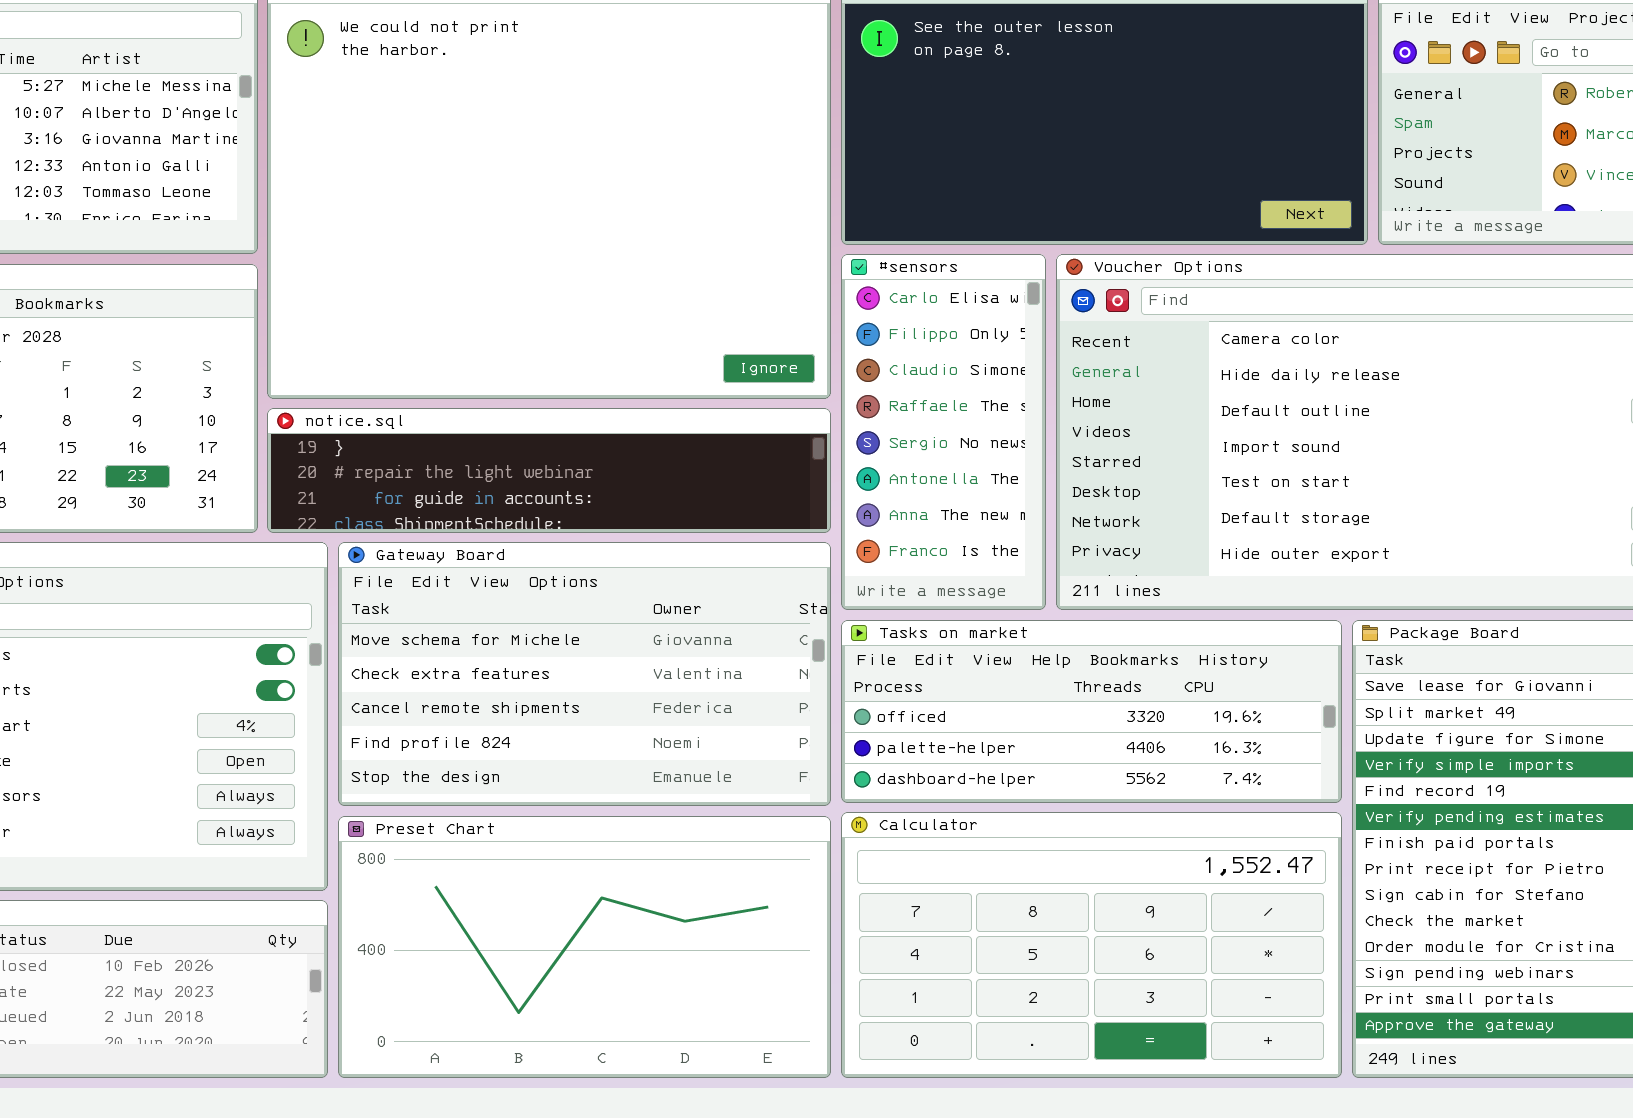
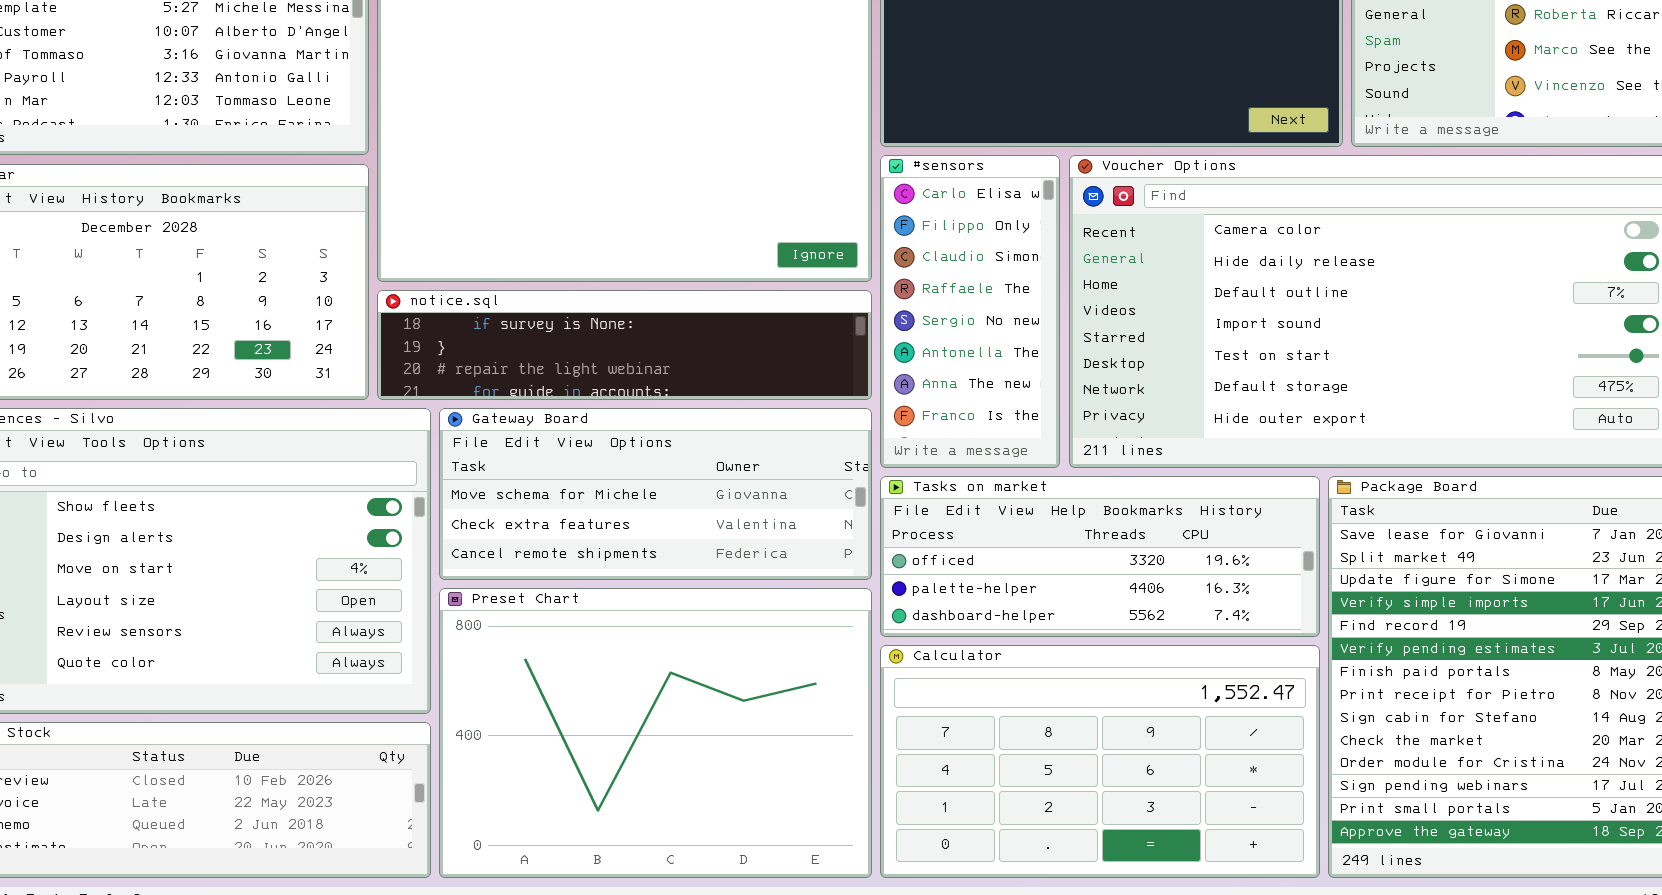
notice.sql: [267,408,831,533] -> [377,290,872,400], scrolled up 1 row
Gateway Board: [338,542,831,806] -> [439,408,872,580], resized
Preset Chart: [338,816,831,1078] -> [439,588,872,878], resized

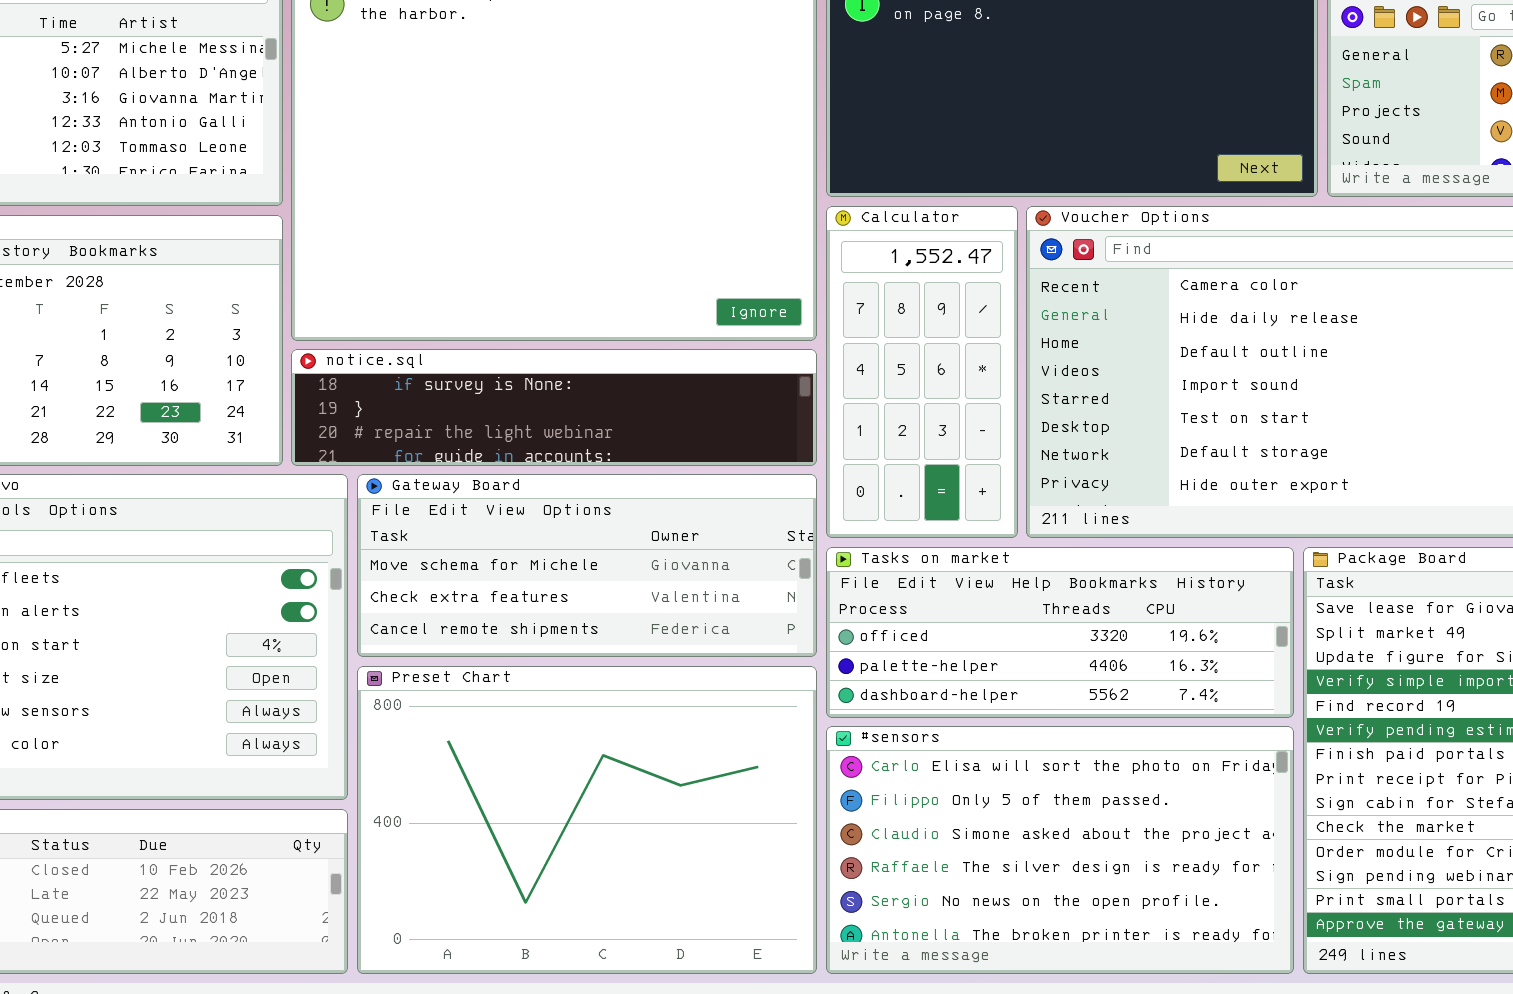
#sensors: [880,155,1060,468] -> [826,726,1294,974], moved, resized
Calculator: [880,645,1320,878] -> [826,206,1018,538], moved, resized

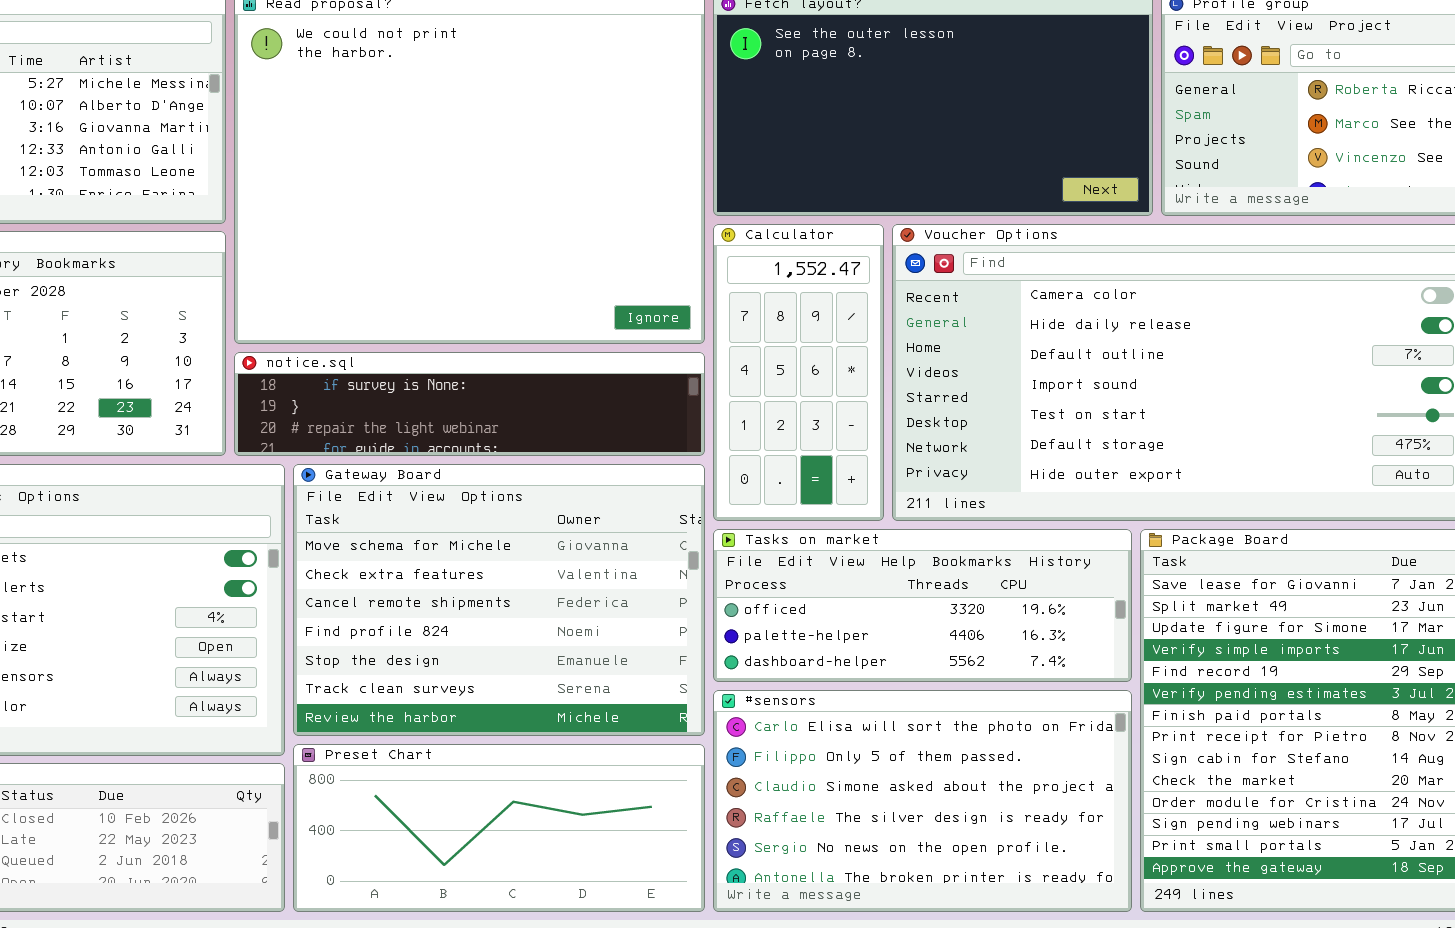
Gateway Board: [357,474,817,657] -> [293,464,705,736], resized
Preset Chart: [357,666,817,974] -> [293,744,705,912], resized

